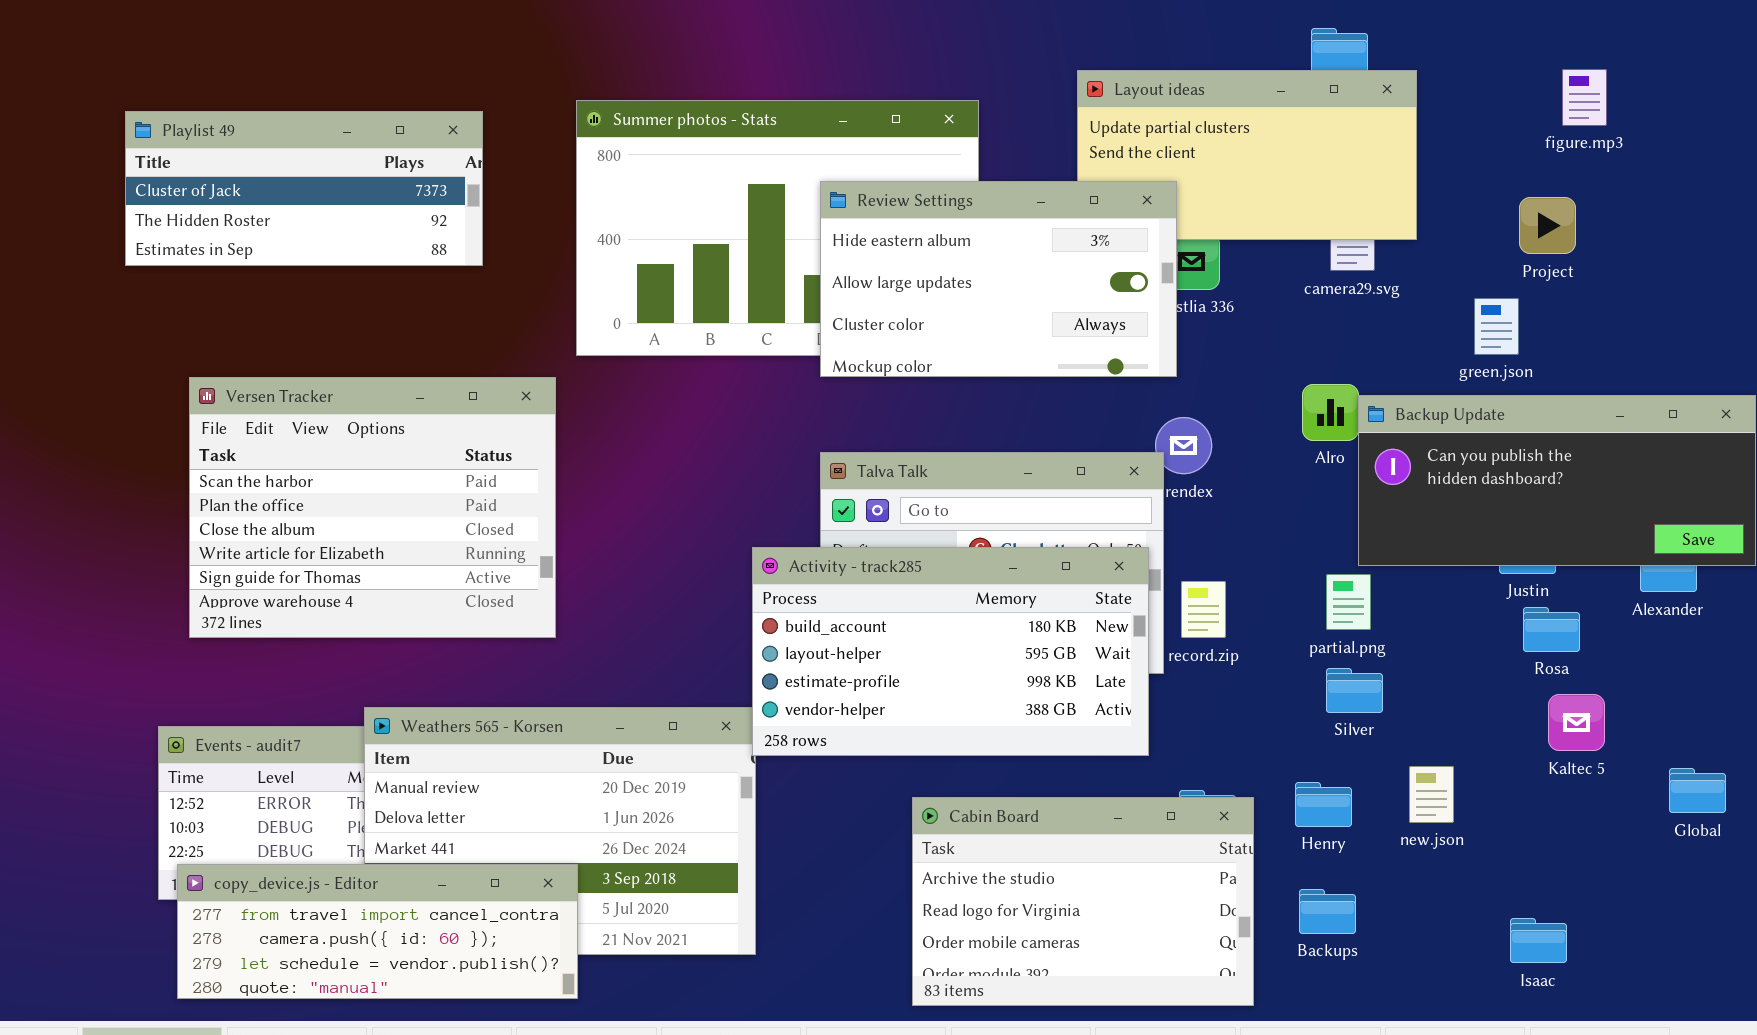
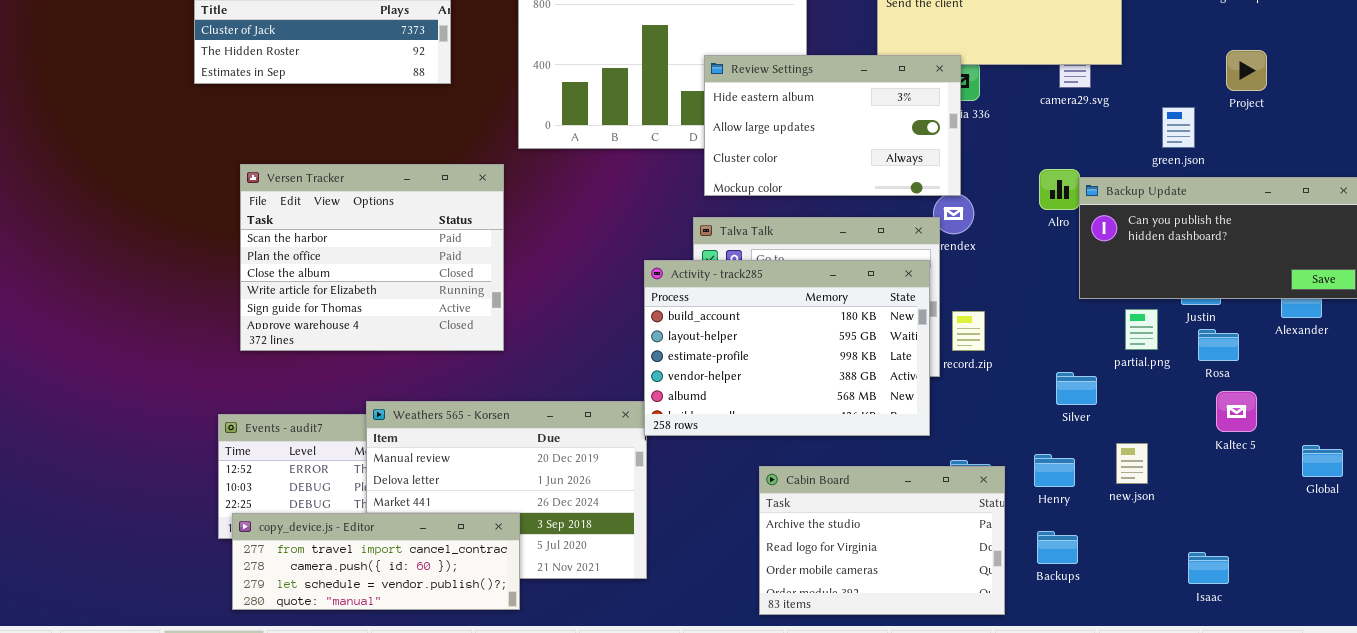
Review Settings: [820,181,1177,377] -> [704,55,961,196], moved
Project: [1519,197,1576,254] -> [1226,50,1267,91], moved
Activity - track285: [752,547,1149,756] -> [644,260,930,436], resized
partial.png: [1326,574,1371,630] -> [1125,309,1158,350], moved

